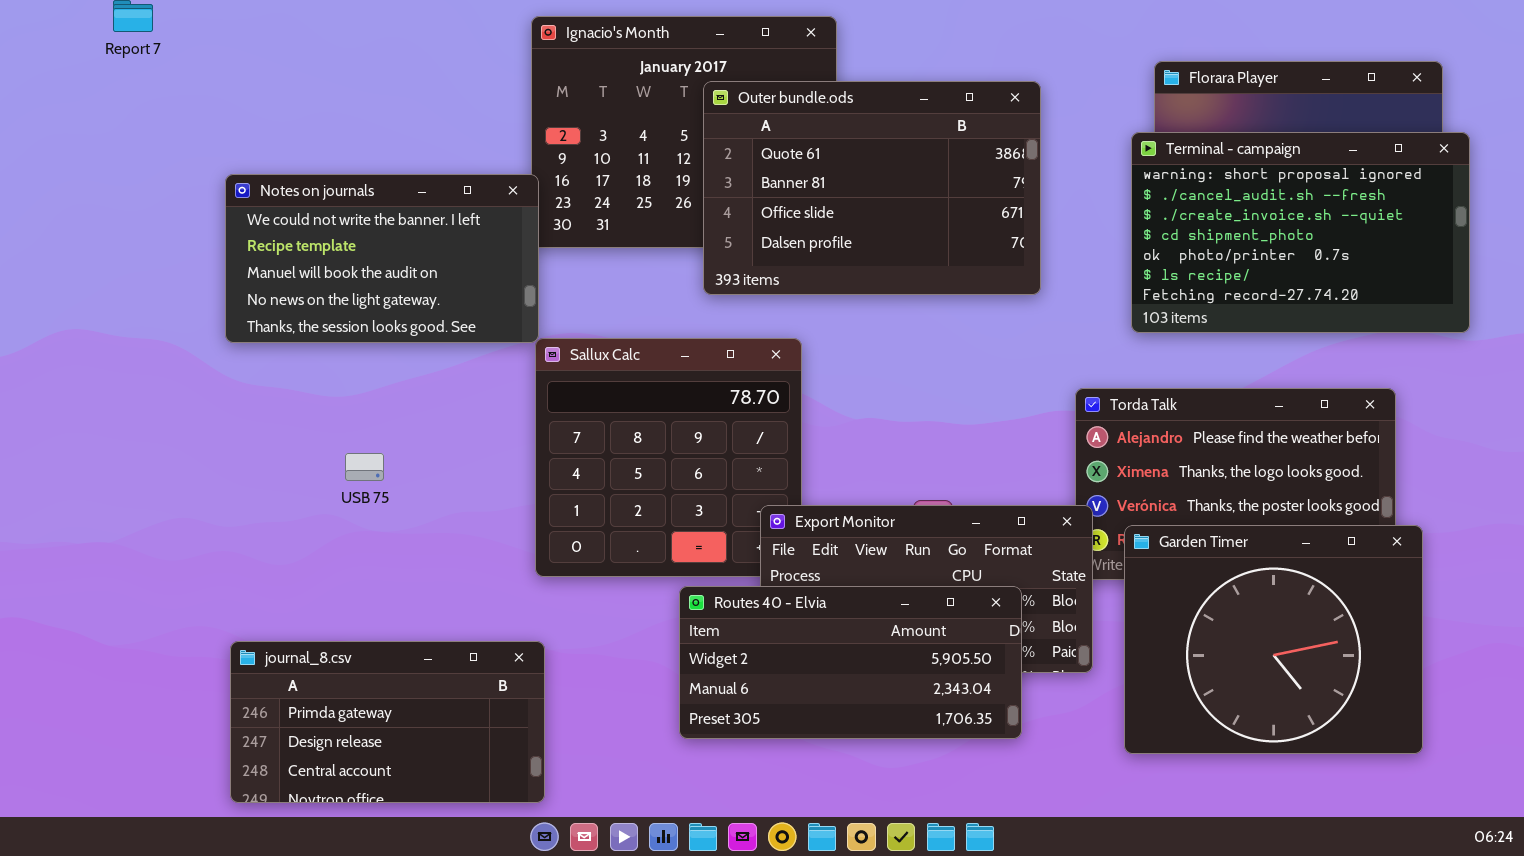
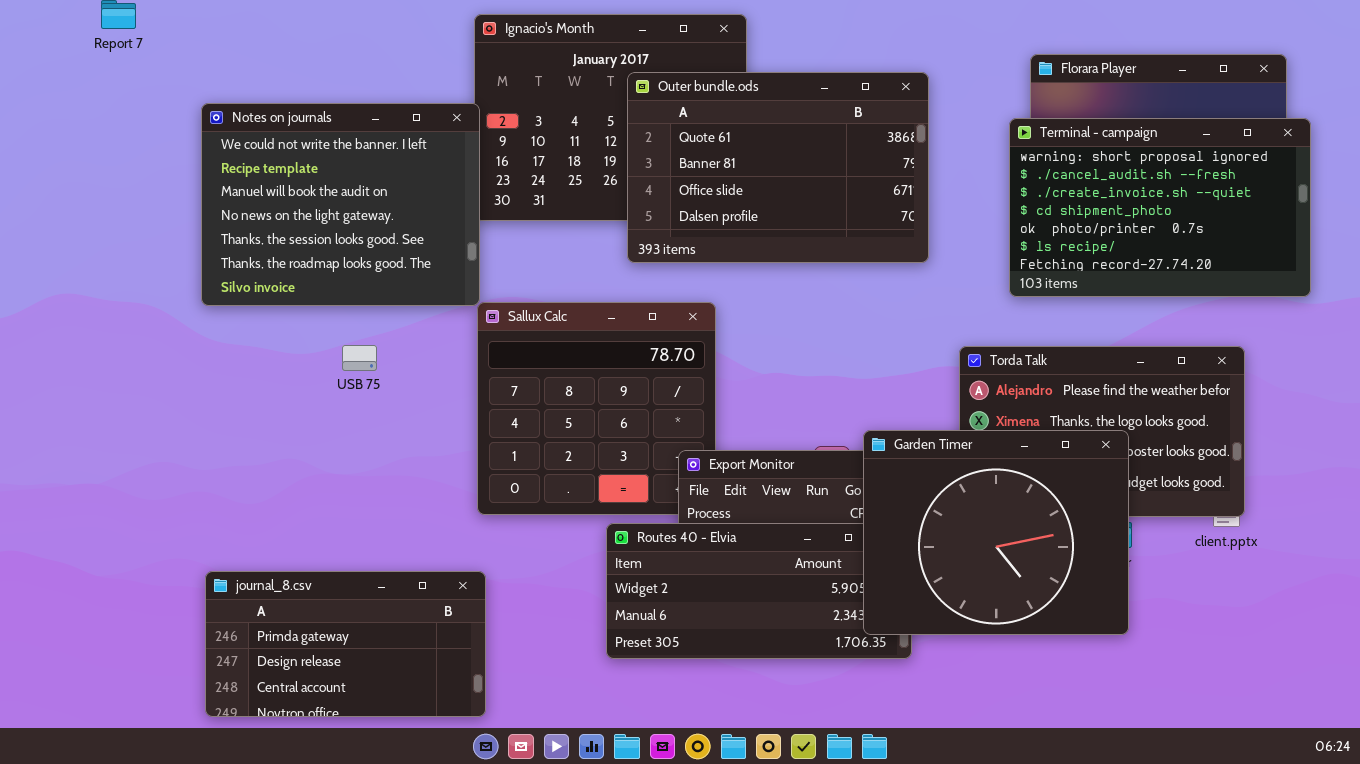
Notes on journals: [225,174,539,343] -> [201,103,480,306], resized
USB 75: [345,453,384,481] -> [342,345,377,371], moved
Garden Timer: [1124,525,1423,754] -> [863,430,1129,635], moved

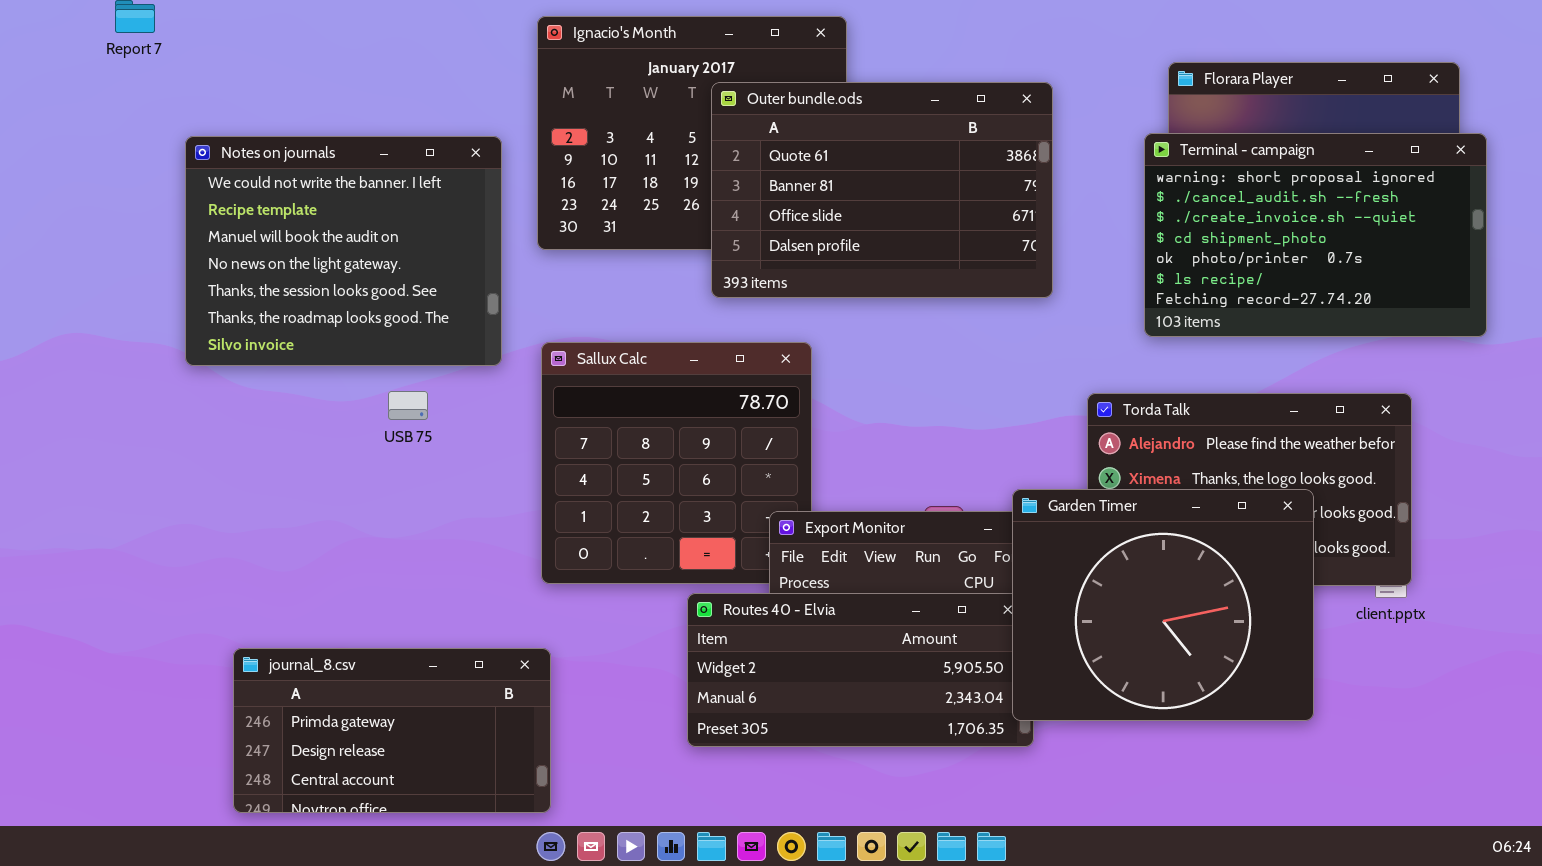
Notes on journals: [201,103,480,306] -> [185,136,502,366], moved
Garden Timer: [863,430,1129,635] -> [1012,489,1314,721], moved

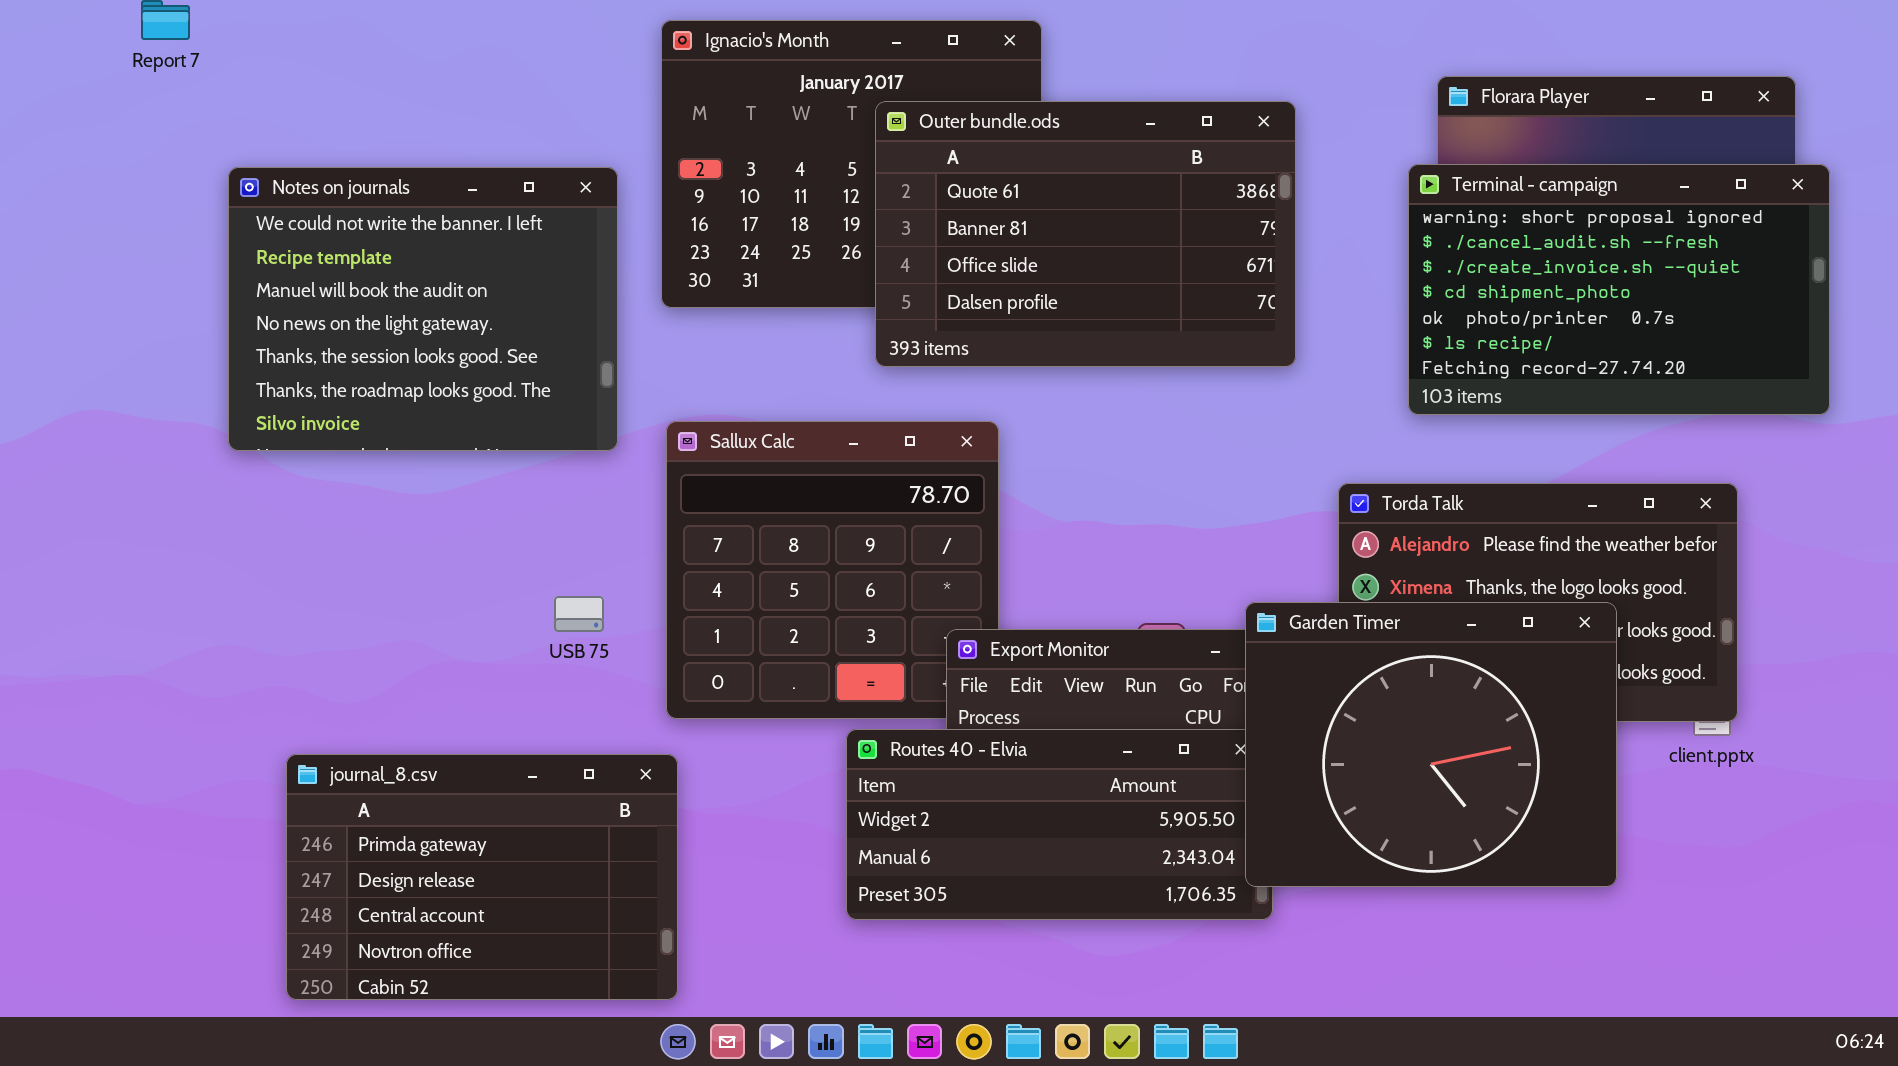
USB 75: [388,391,428,420] -> [554,596,604,632], moved
journal_8.csv: [233,648,551,813] -> [286,754,678,1000], resized

